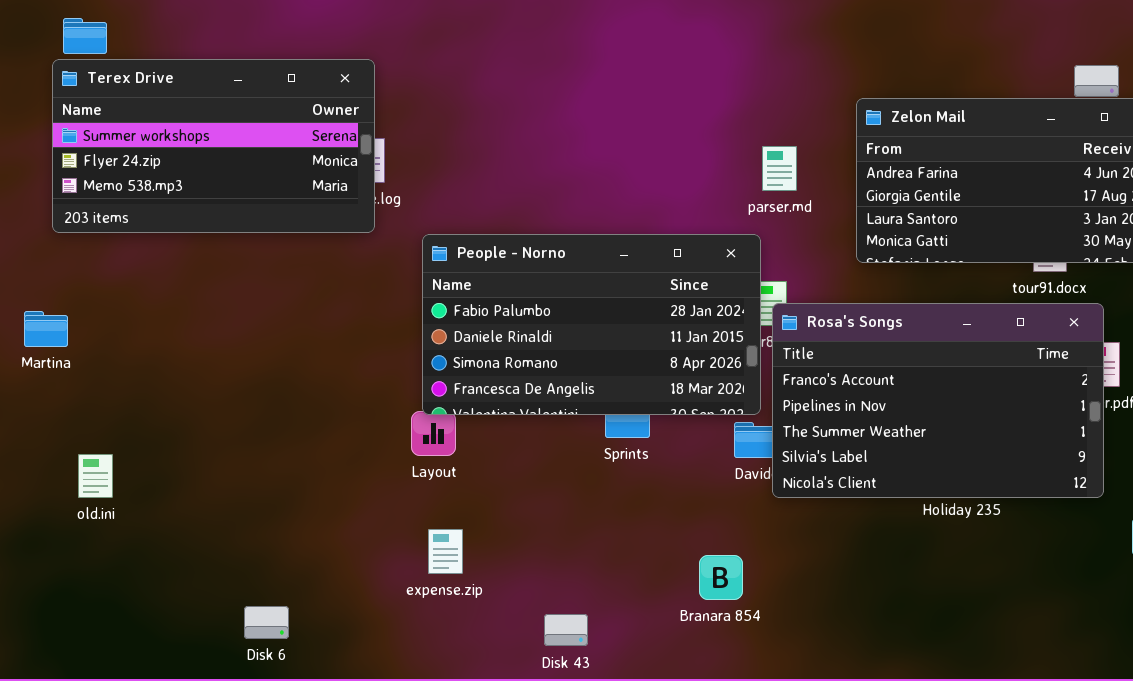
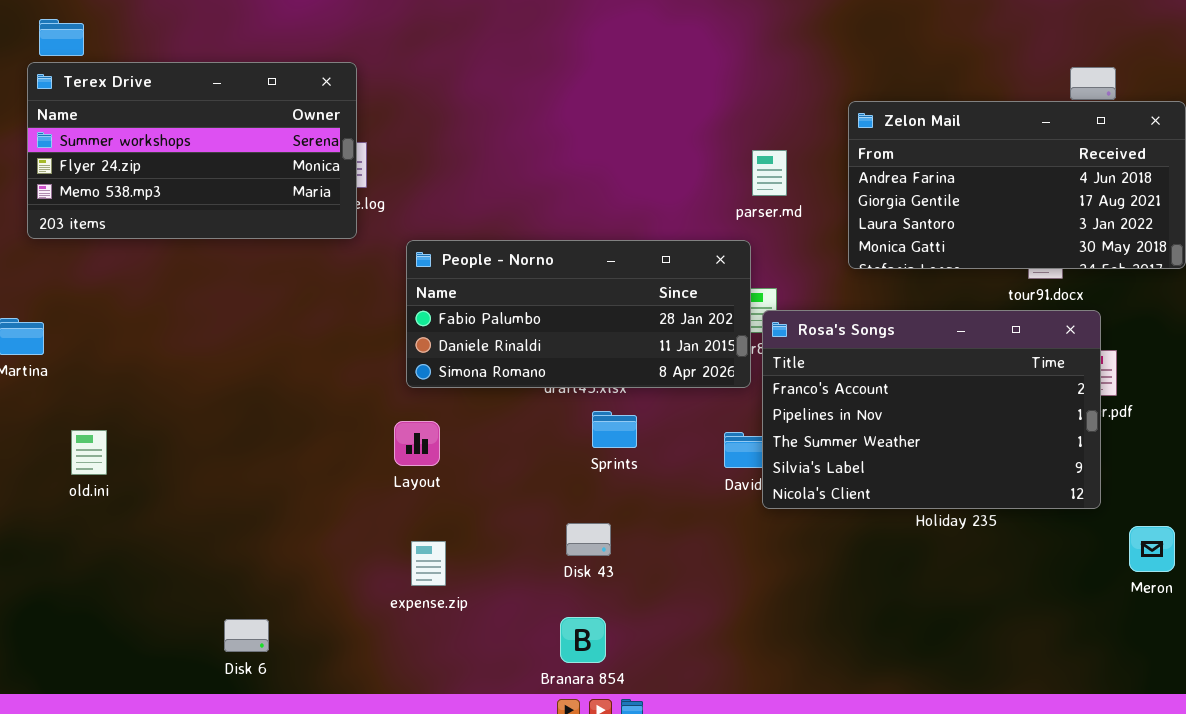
People - Norno: [422,234,761,415] -> [406,240,751,388], resized
old.ini: [78,454,113,498] -> [71,430,107,475], moved
Branara 854: [699,555,743,600] -> [560,617,606,663], moved
Disk 43: [544,614,588,646] -> [566,523,611,556], moved

